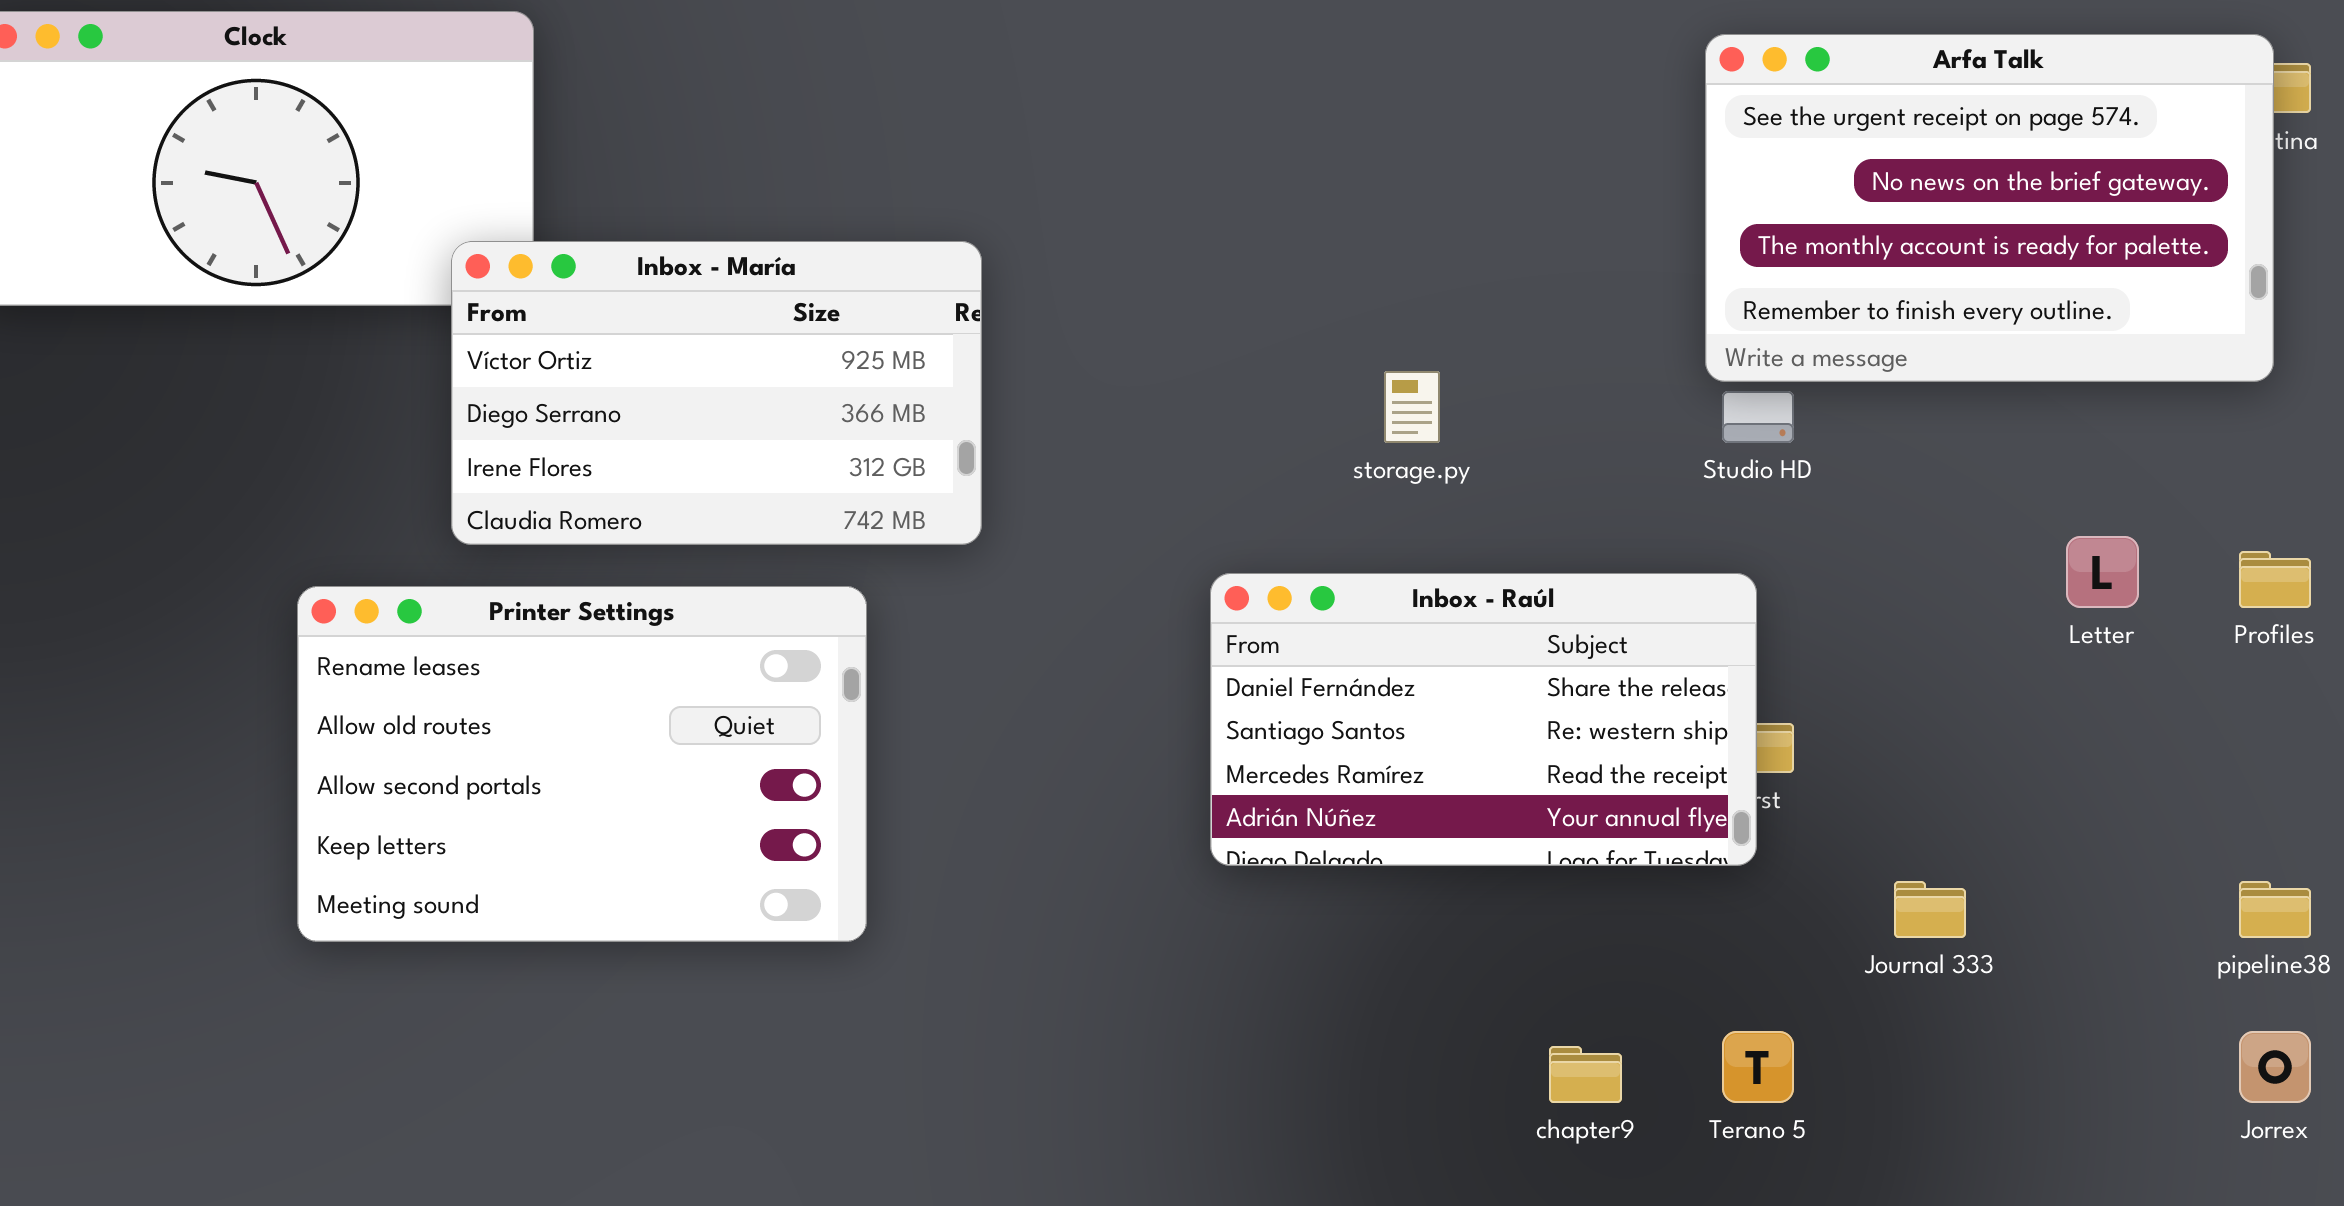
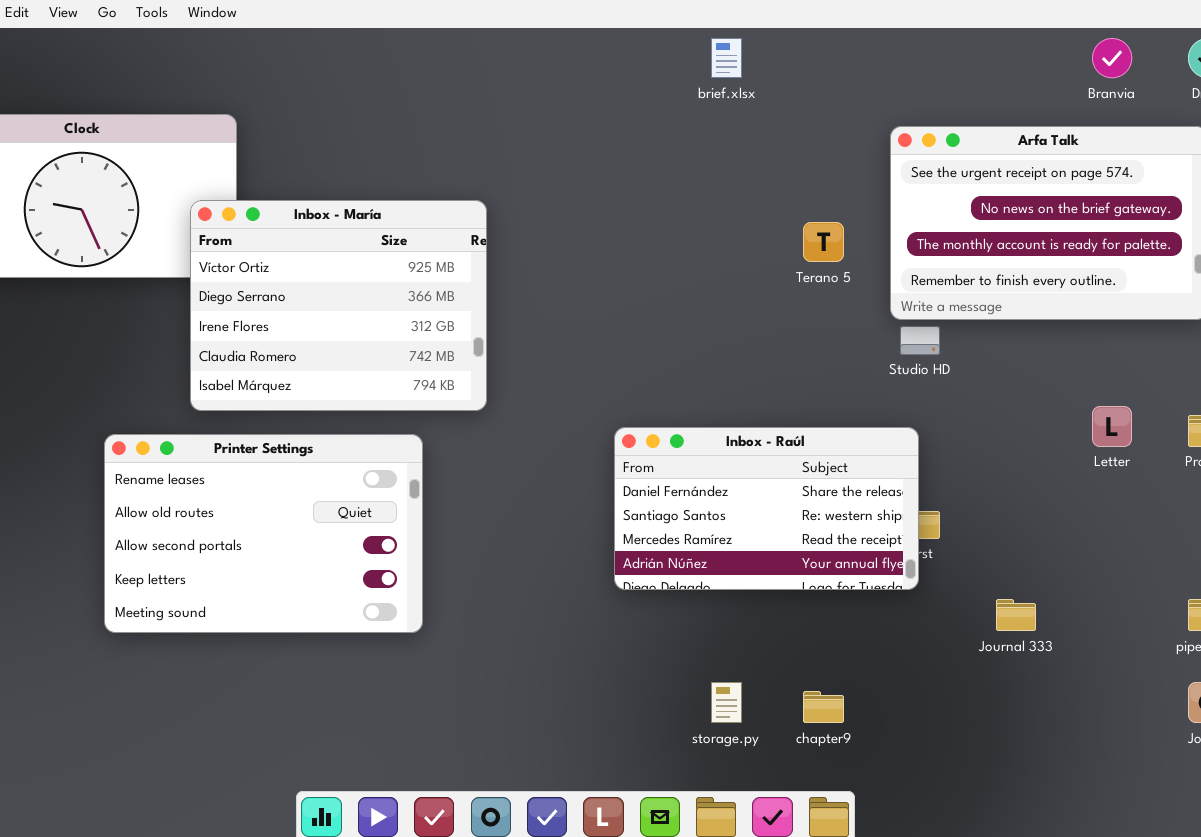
Inbox - María: [451,241,982,545] -> [190,200,487,411], resized
storage.py: [1384,371,1440,443] -> [711,682,742,723], moved
Terano 5: [1722,1031,1794,1103] -> [803,222,844,262], moved

